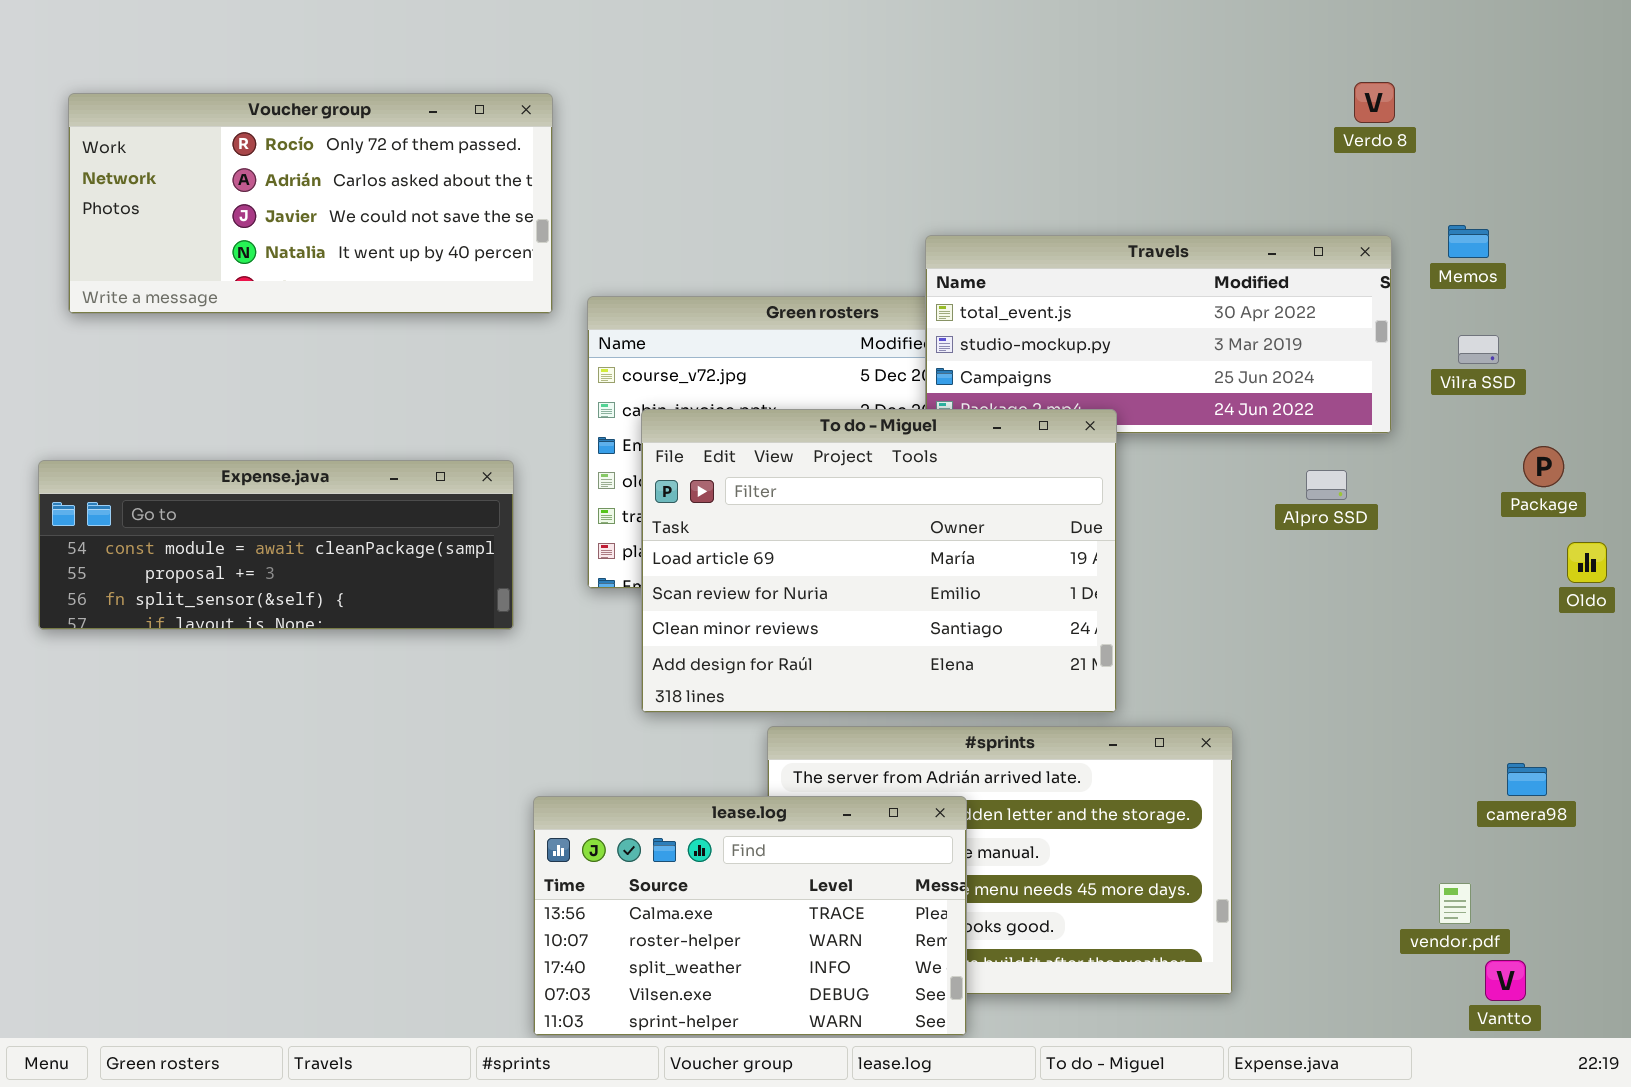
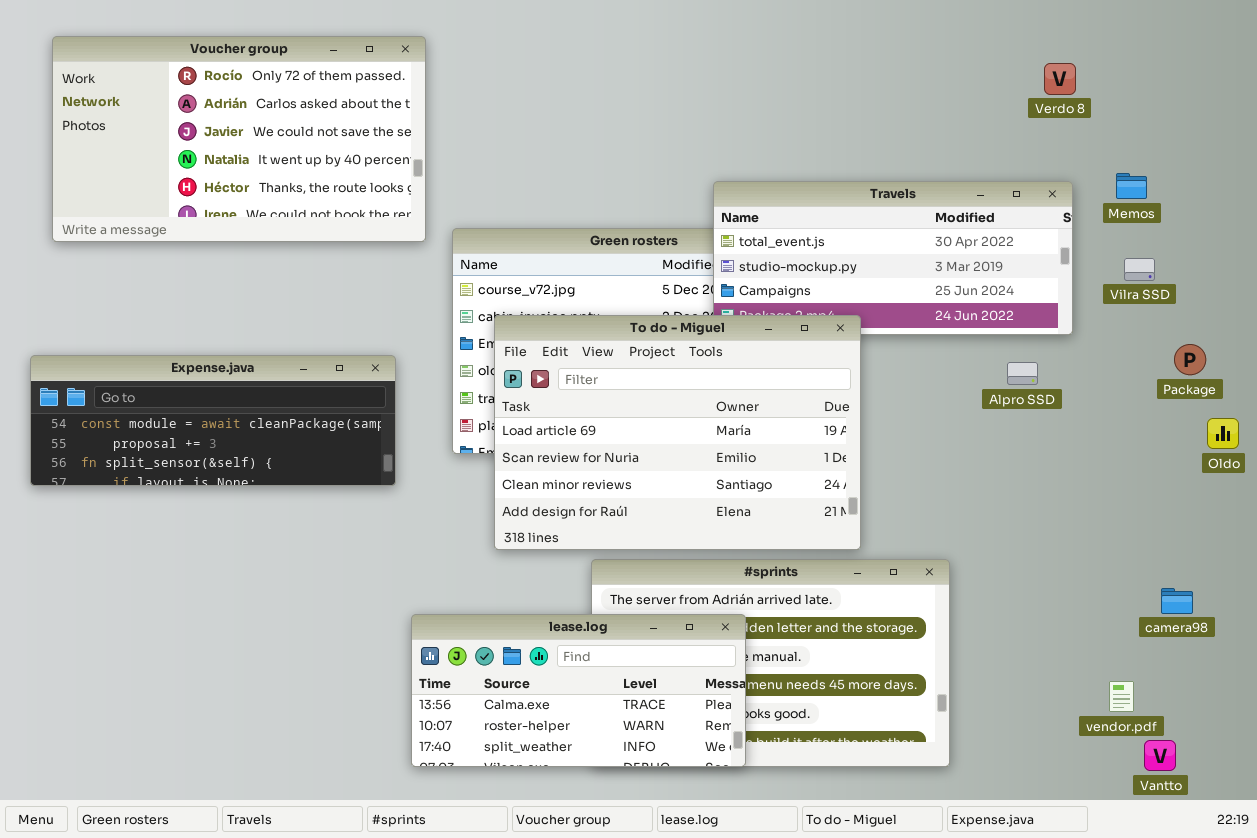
Voucher group: [68,93,553,314] -> [52,36,426,242], resized
lease.log: [533,796,967,1036] -> [411,614,746,767], resized

